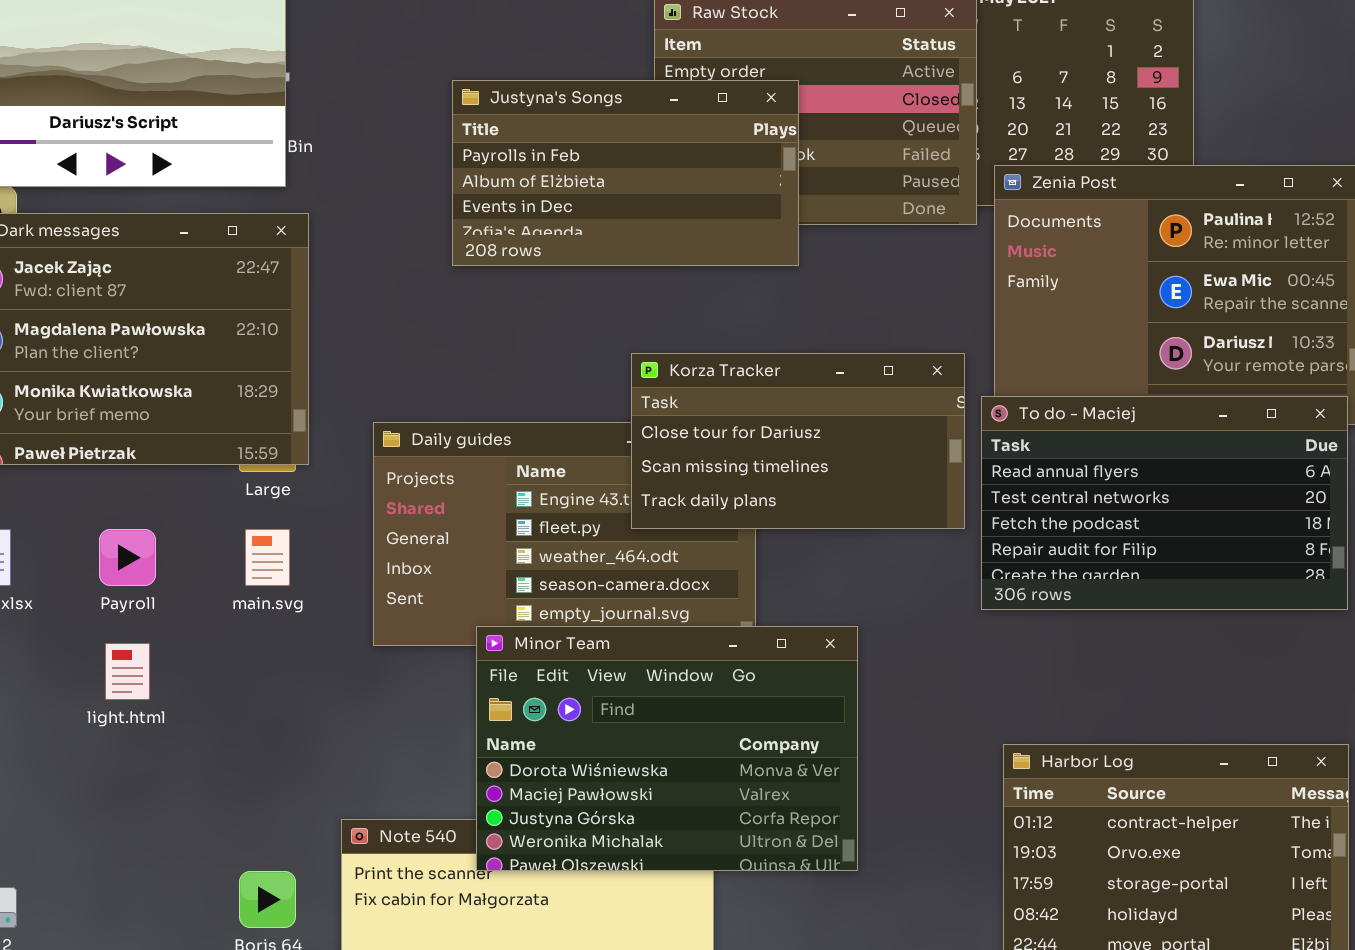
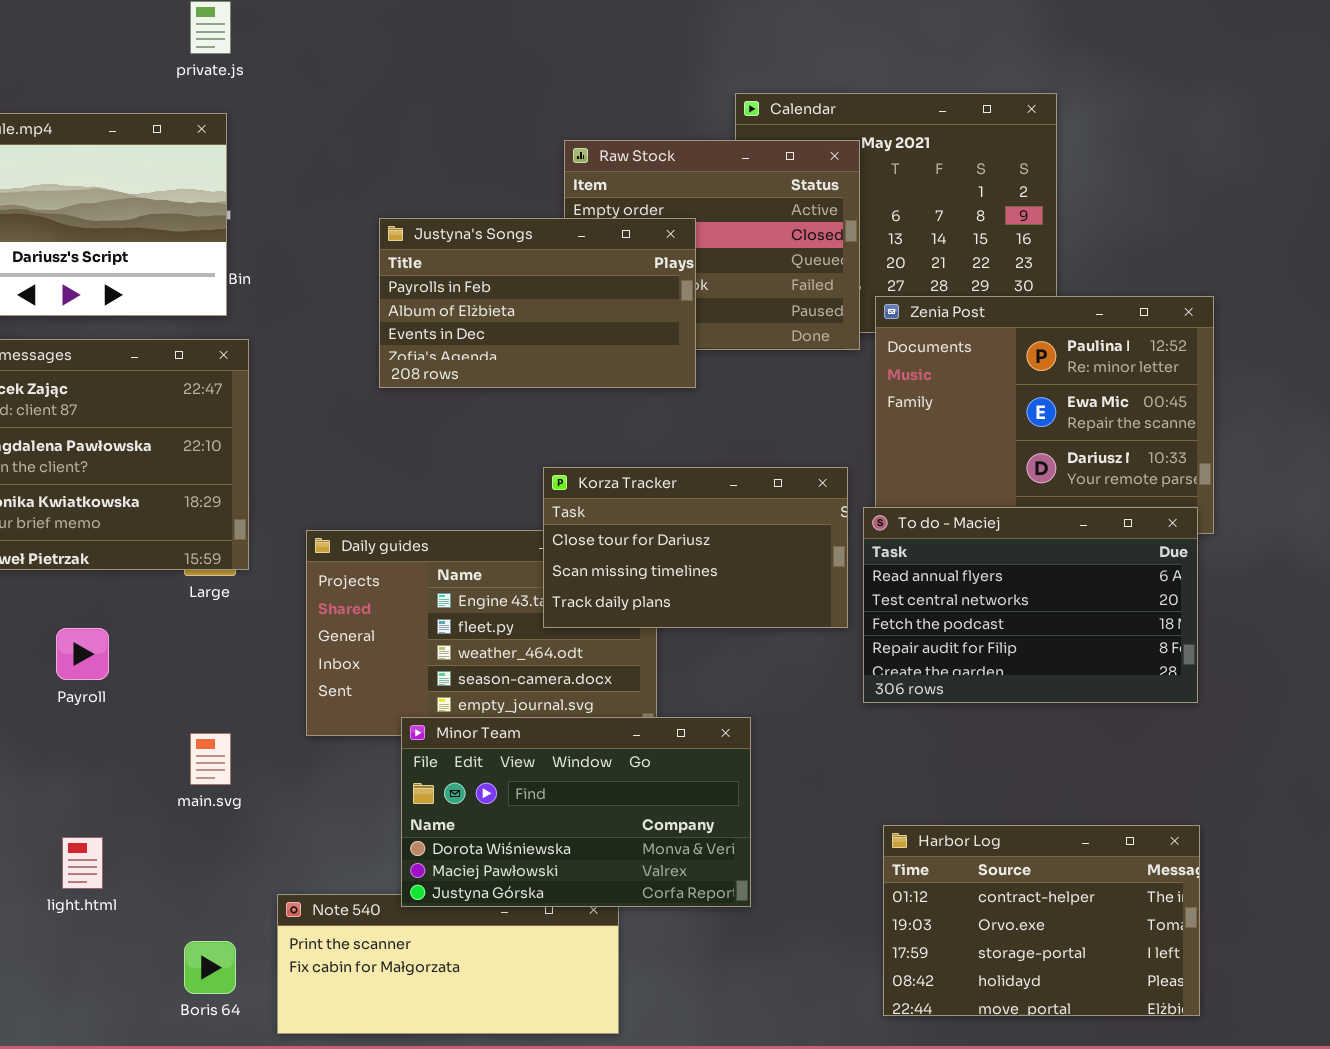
main.svg: [245,529,290,586] -> [190,733,231,785], moved
Minor Team: [476,626,858,871] -> [401,717,751,907], resized
light.html: [105,643,150,700] -> [62,837,103,889], moved

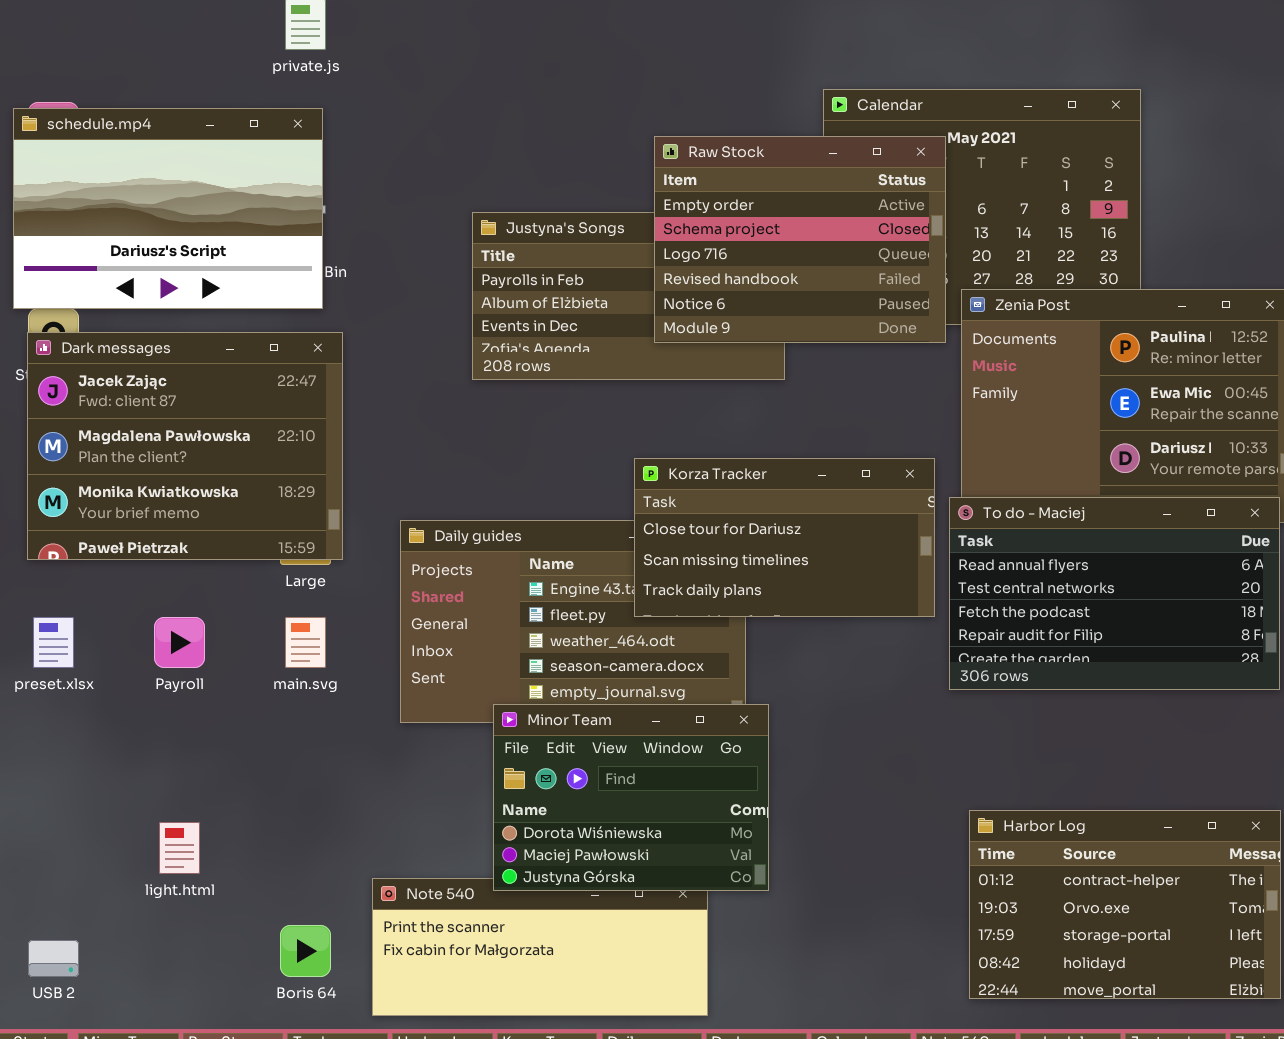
Raw Stock: [564,140,860,350] -> [654,136,946,343], raised
Minor Team: [401,717,751,907] -> [493,704,769,891], resized
main.svg: [190,733,231,785] -> [285,617,326,668], moved

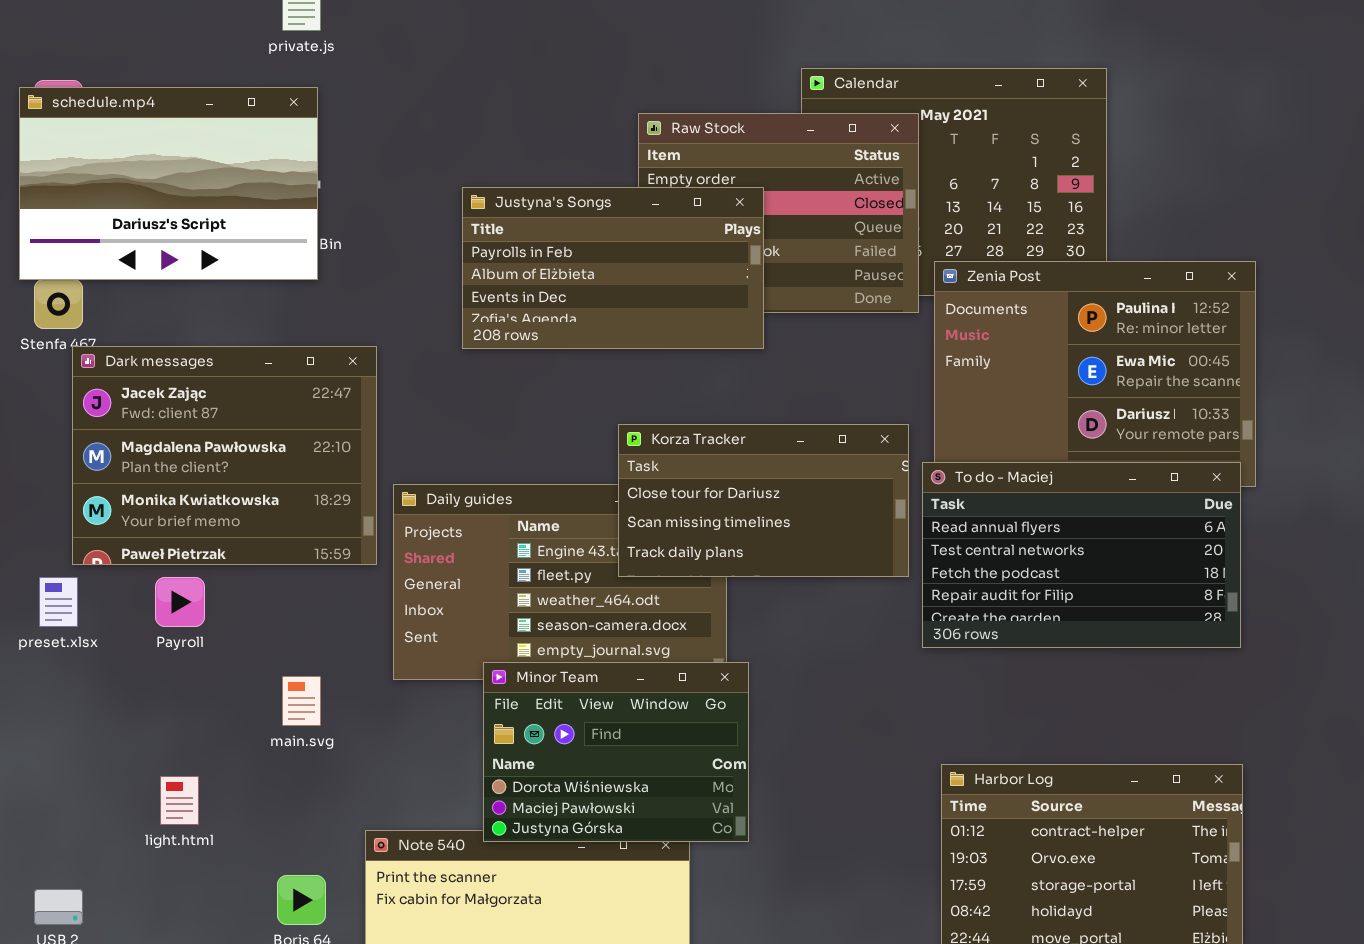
Justyna's Songs: [472,212,785,380] -> [462,187,764,349], raised
Dark messages: [27,332,343,560] -> [72,346,377,565], moved
main.svg: [285,617,326,668] -> [282,676,321,726], moved

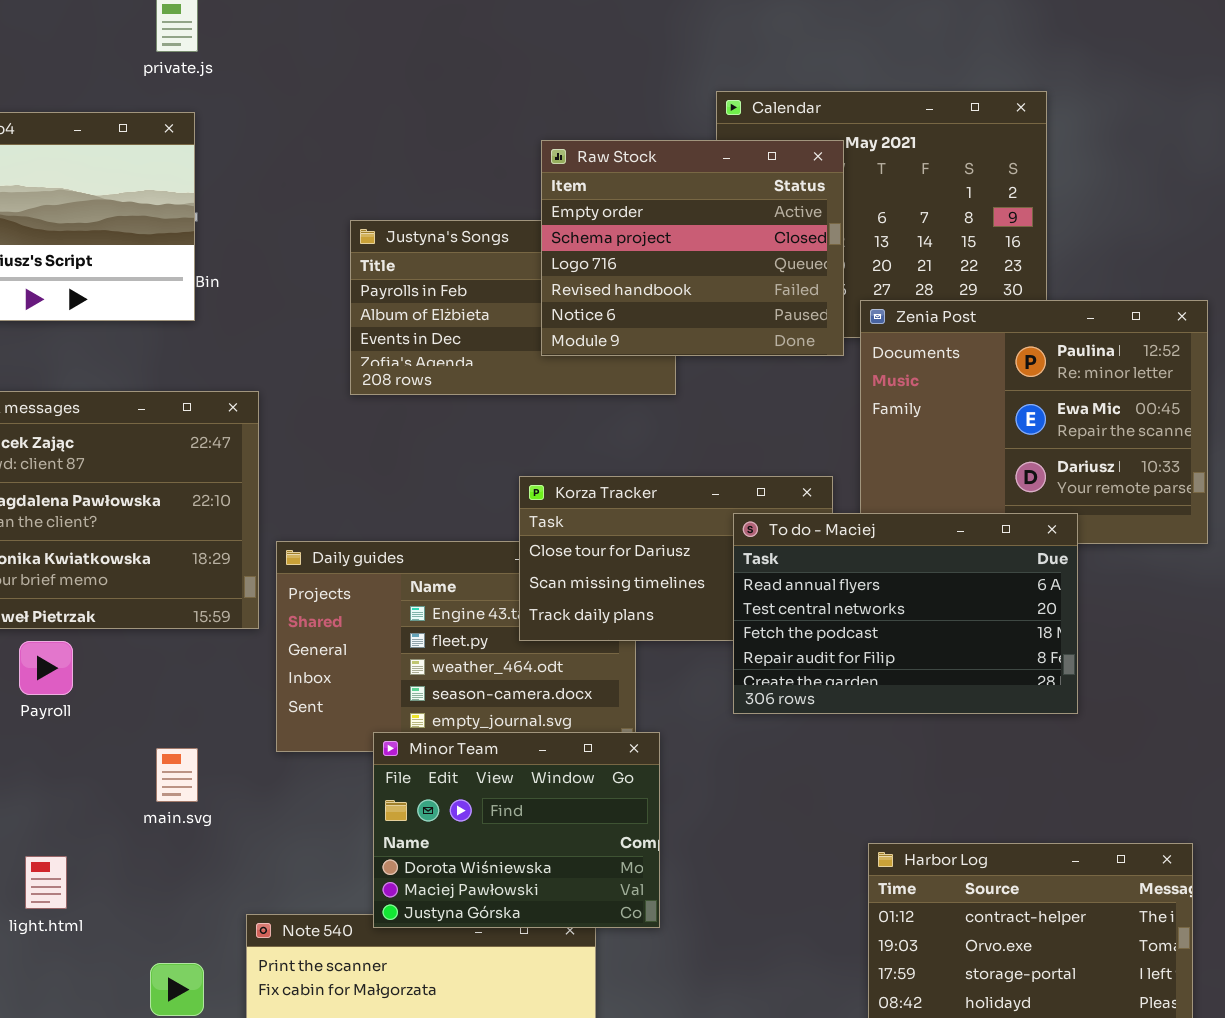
Raw Stock: [638,113,919,313] -> [541,140,844,356], raised
To do - Maciej: [922,462,1241,648] -> [733,513,1078,714], moved

